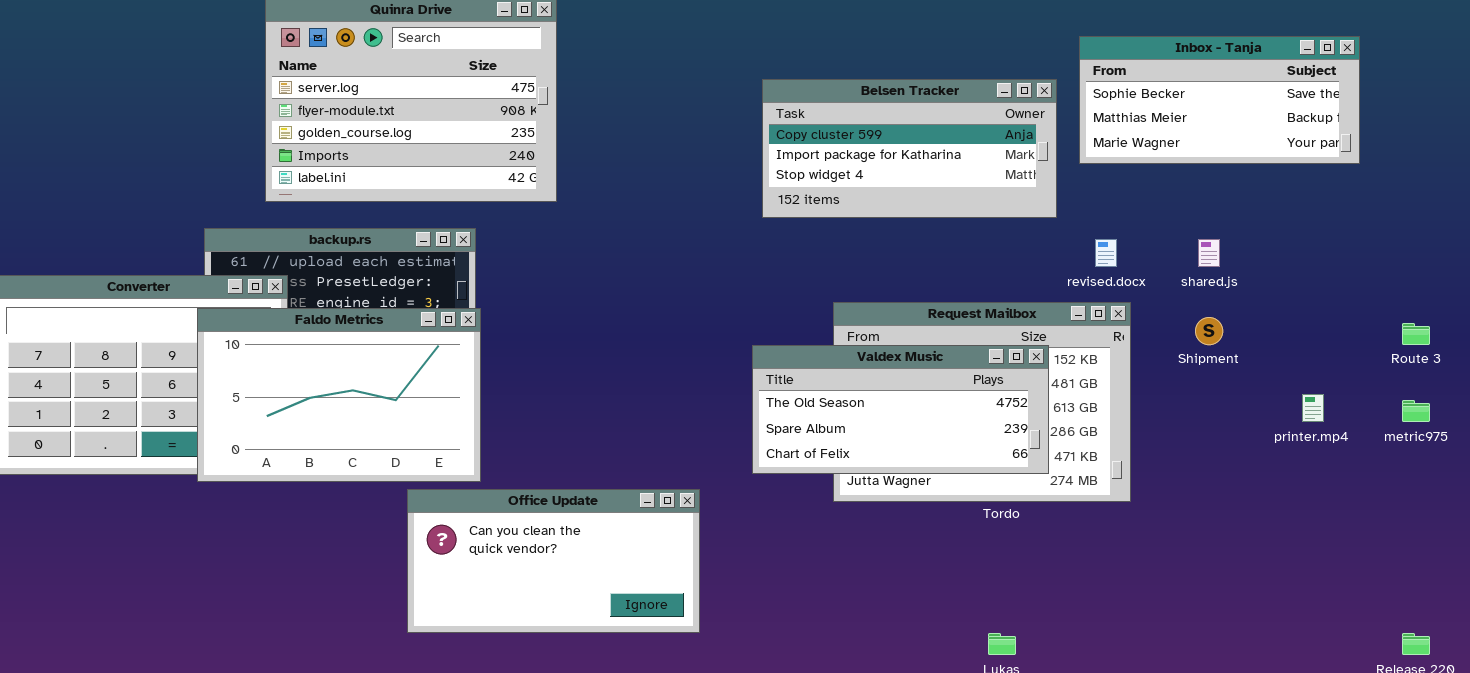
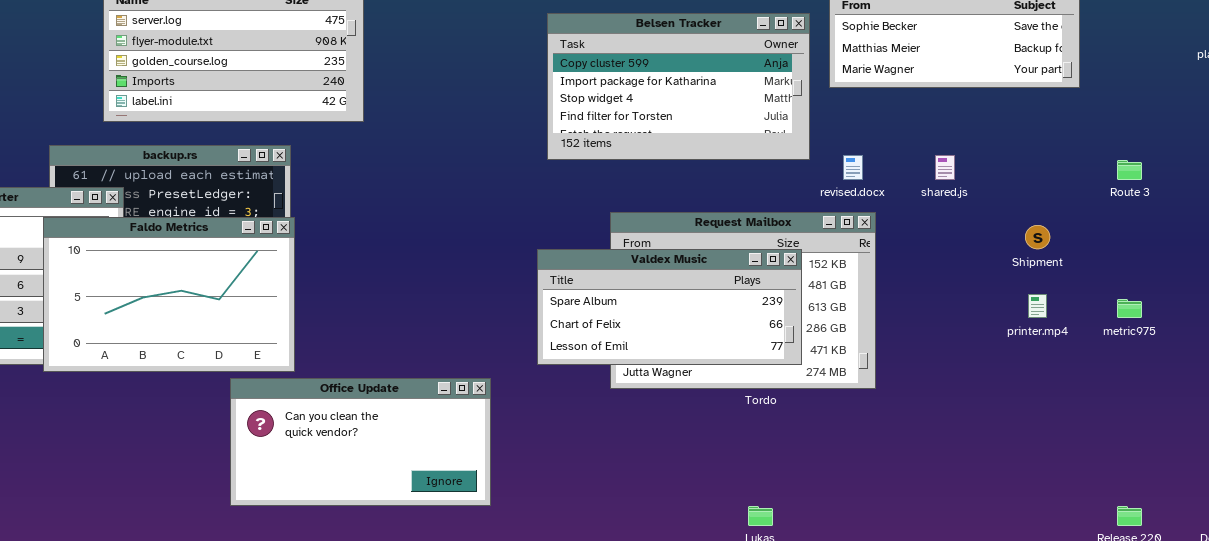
Belsen Tracker: [762,79,1057,218] -> [547,13,810,160], resized
Shipment: [1195,317,1223,345] -> [1025,225,1050,249], moved
Route 3: [1402,323,1430,345] -> [1117,160,1142,180], moved
Valdex Music: [752,345,1049,474] -> [537,249,802,365], scrolled down 1 row

